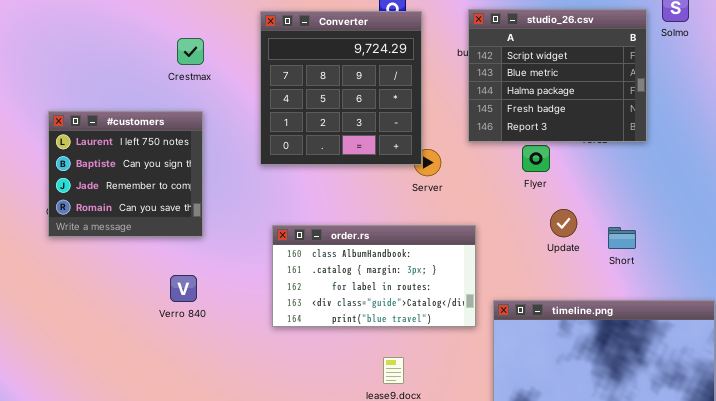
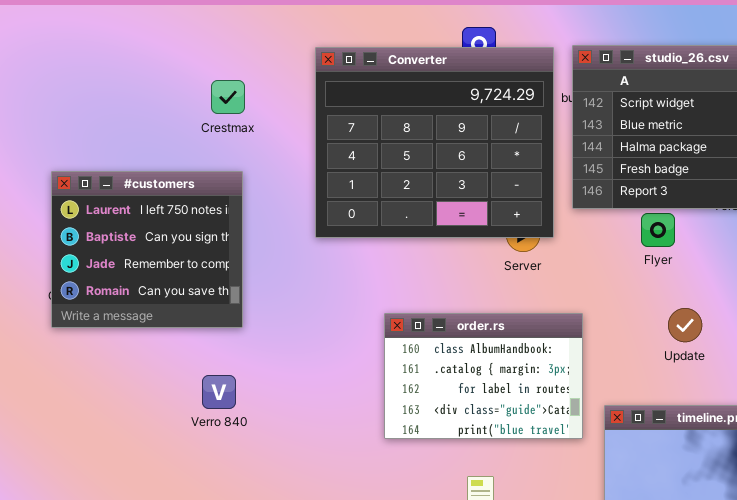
Converter: [260,11,422,165] -> [315,47,554,238], resized
Update: [550,209,577,237] -> [668,308,702,342], moved
order.rs: [272,225,476,327] -> [384,313,583,439], resized

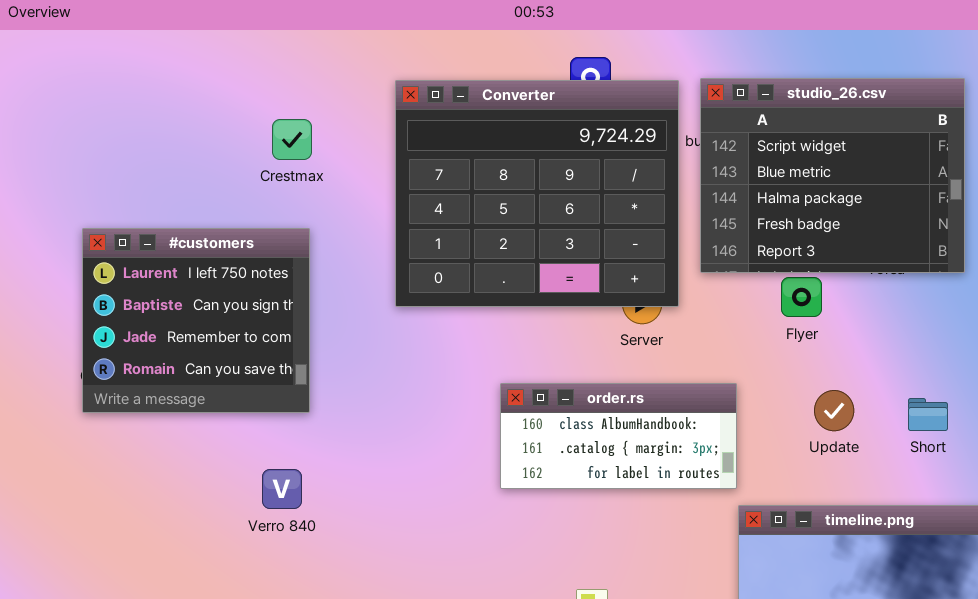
order.rs: [384,313,583,439] -> [500,383,737,489], moved, resized

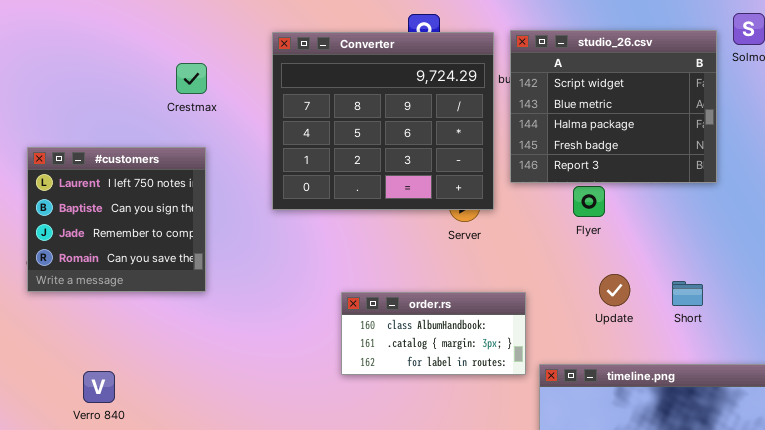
order.rs: [500,383,737,489] -> [341,292,526,375], moved
Verro 840: [262,469,302,509] -> [83,371,115,403], moved

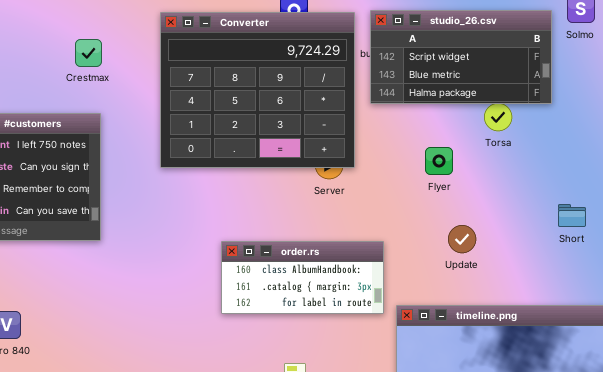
studio_26.csv: [510,30,717,183] -> [370,10,552,104], resized
Short: [672,281,703,306] -> [558,204,586,227], moved

